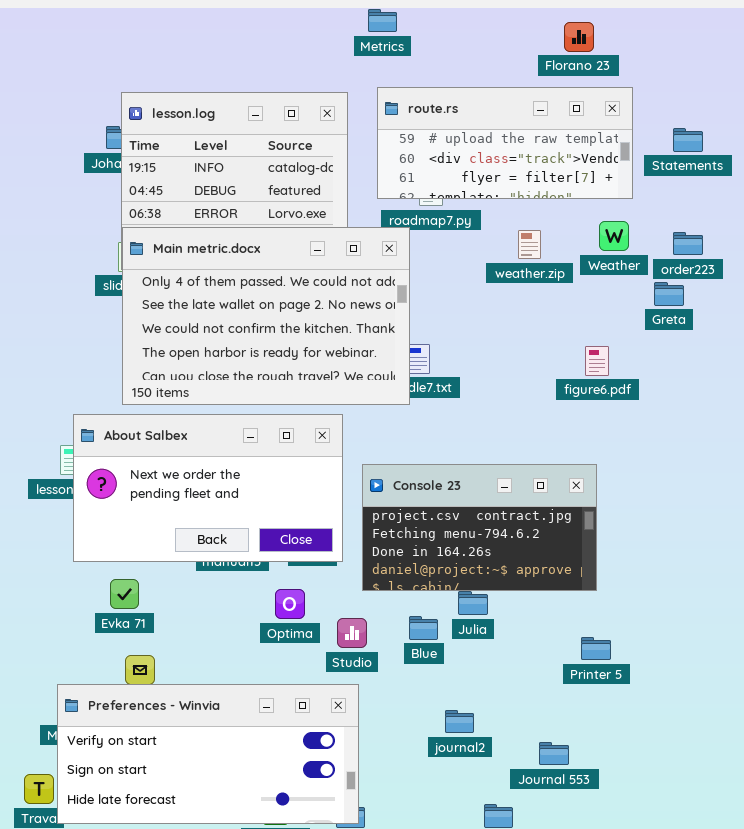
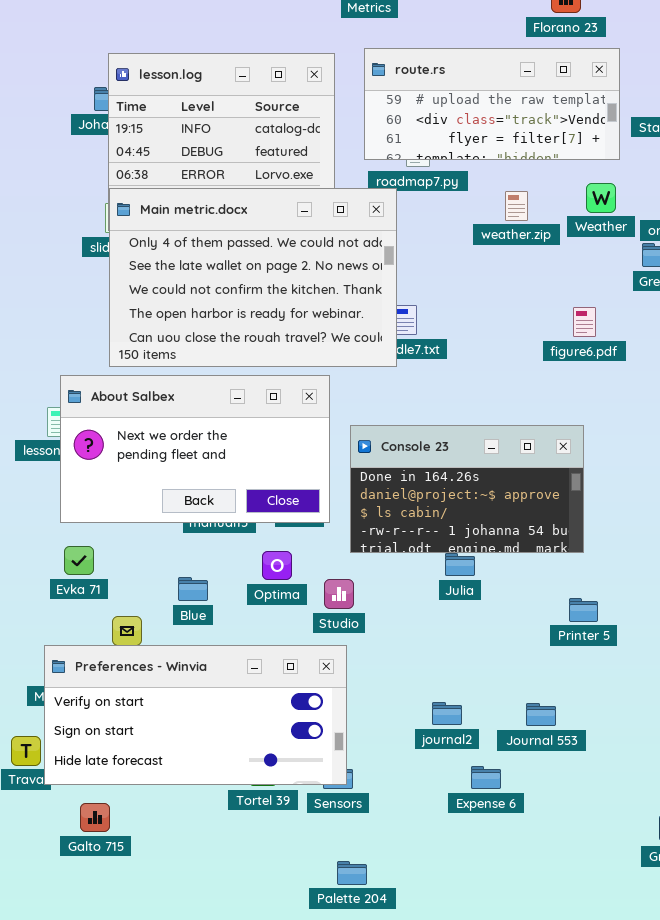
Console 23: [362,464,597,591] -> [350,425,584,553], scrolled down 2 rows
Evka 71: [110,579,139,609] -> [64,546,94,575], moved
Blue: [409,616,438,640] -> [178,577,208,601], moved
journal2: [445,710,474,733] -> [432,702,462,725], moved

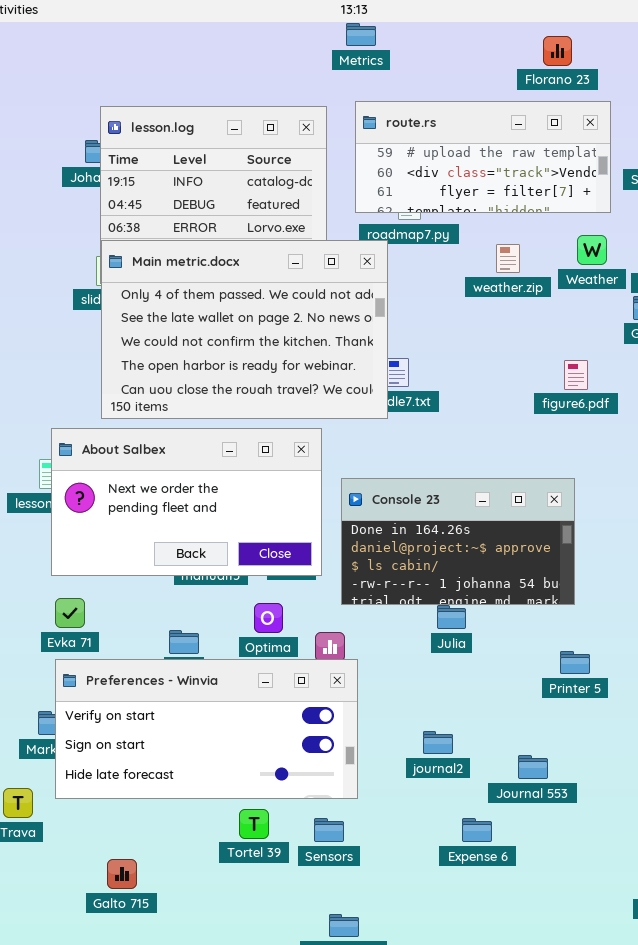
Preferences - Winvia: [44,645,347,785] -> [55,659,358,799], moved
journal2: [432,702,462,725] -> [423,731,453,754], moved
Galto 715: [80,803,110,832] -> [107,859,137,889], moved

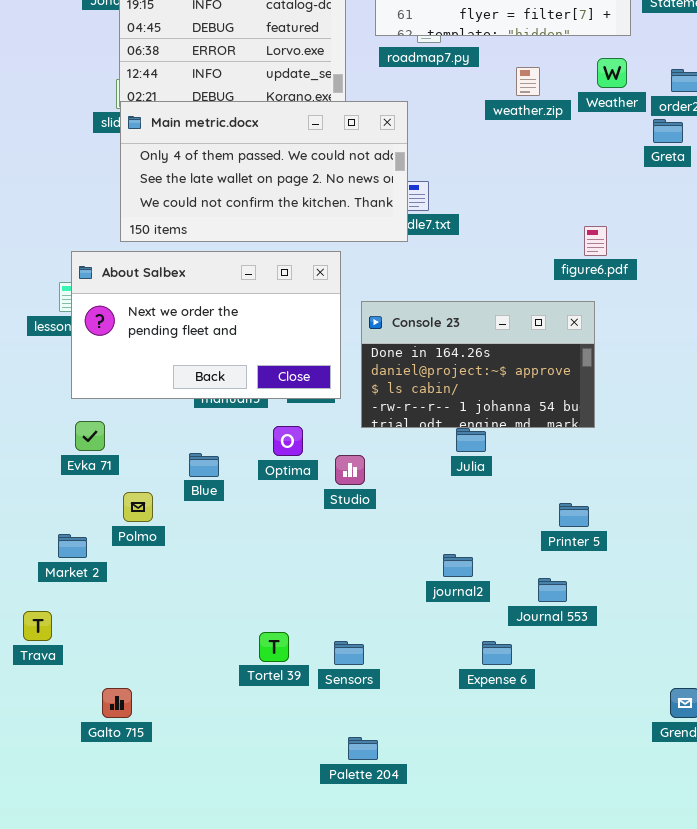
Main metric.docx: [101,240,388,419] -> [120,101,408,242], resized
figure6.pdf: [564,360,588,390] -> [584,226,607,256], moved
Printer 5: [560,651,590,674] -> [559,503,589,527], moved
Preferences - Winvia: [55,659,358,799] -> none, closed
Galto 715: [107,859,137,889] -> [102,688,132,718], moved

